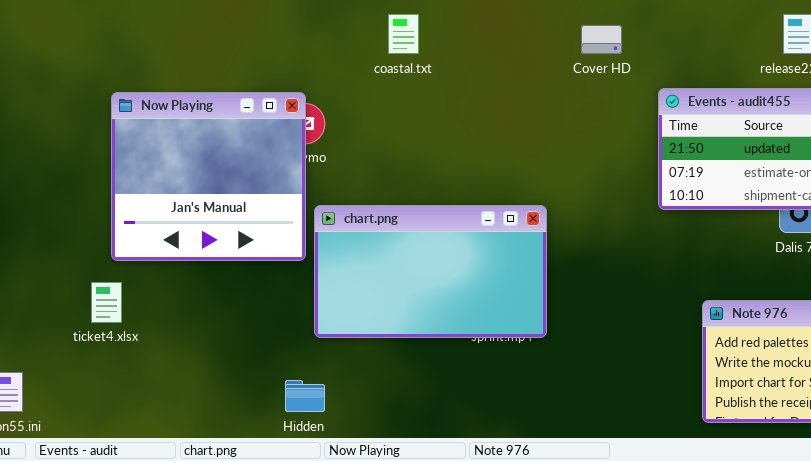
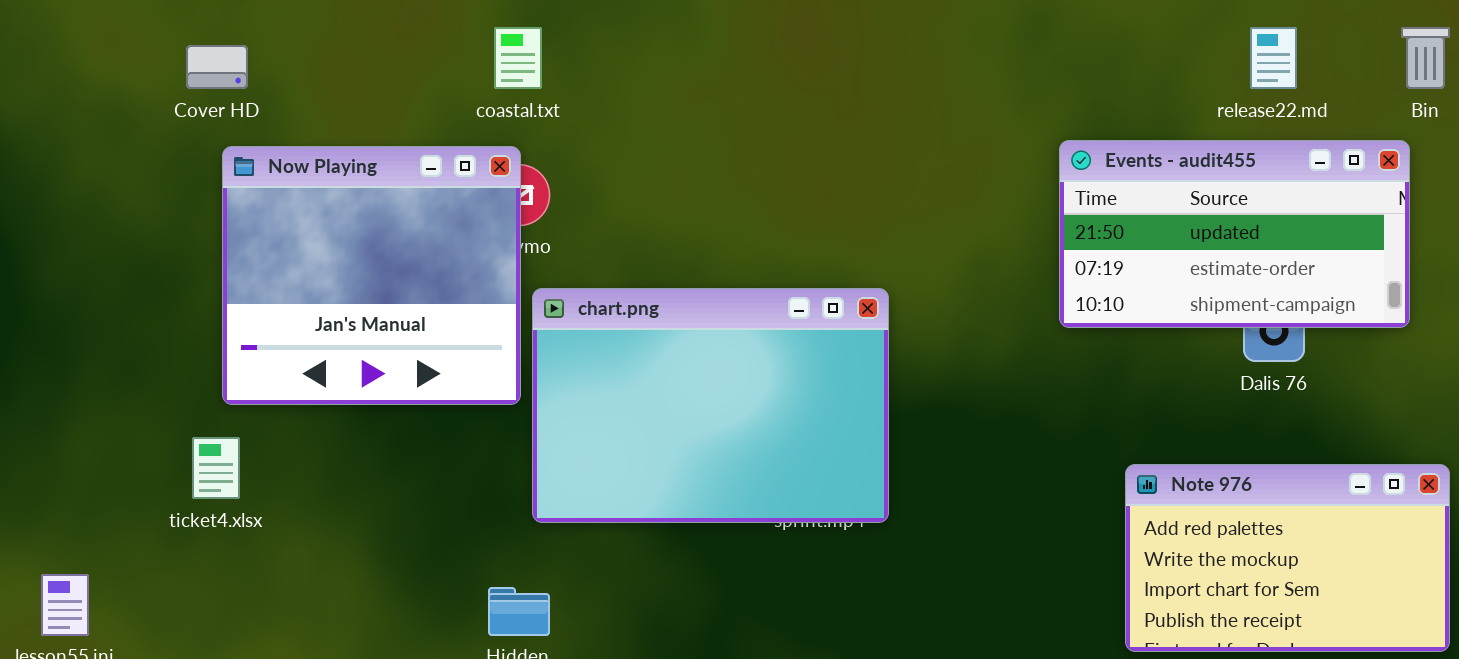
coastal.txt: [388,14,419,54] -> [494,27,542,89], moved
Cover HD: [581,25,622,54] -> [186,45,248,89], moved
chart.png: [314,205,547,338] -> [532,288,889,523], resized

